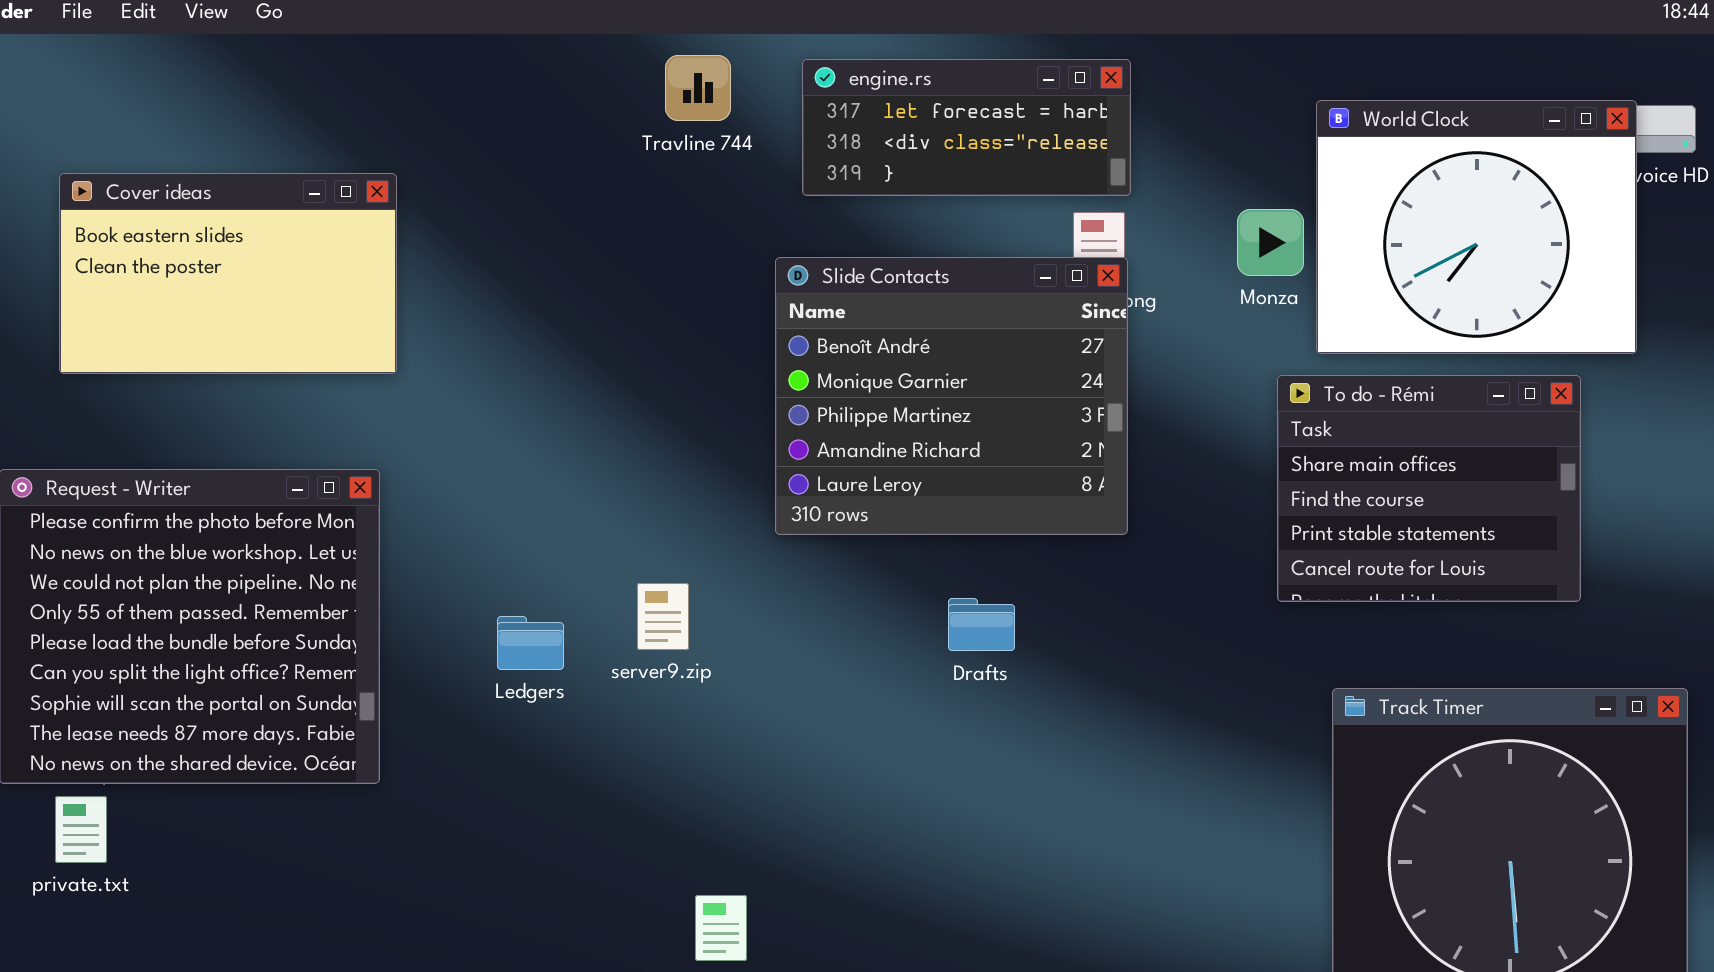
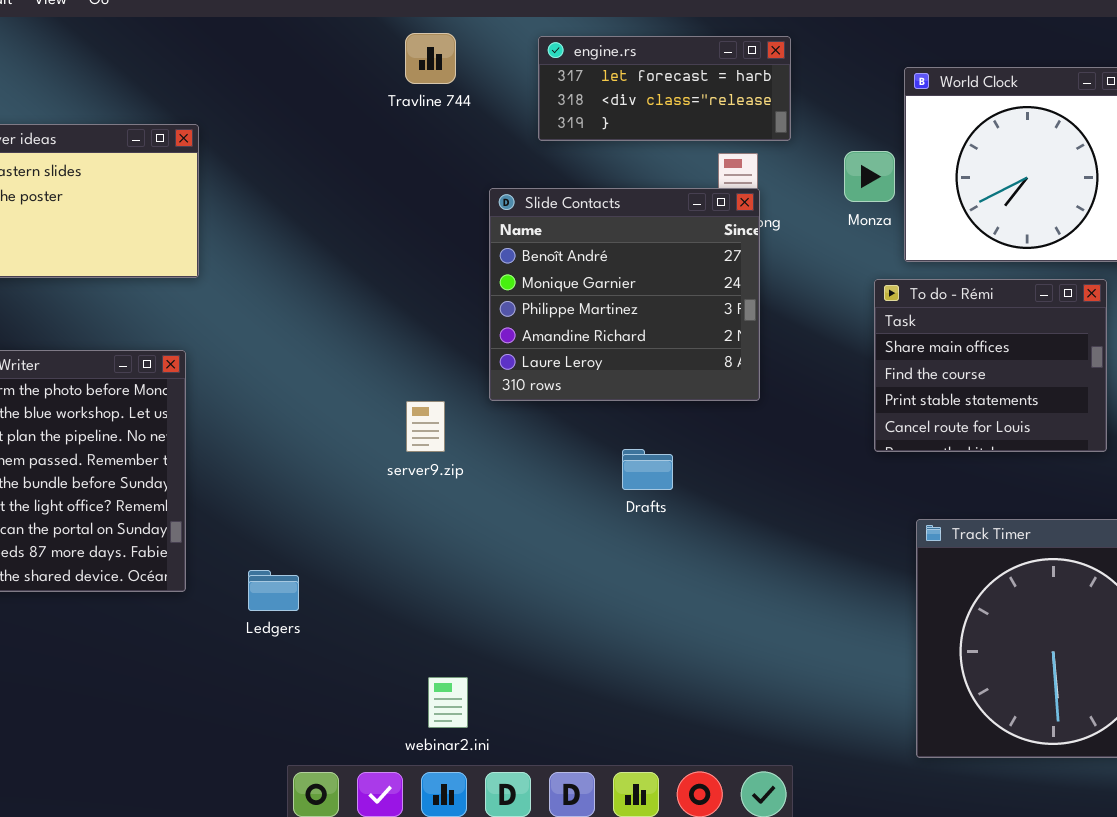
engine.rs: [802,59,1131,196] -> [538,36,791,141], moved
server9.zip: [637,583,689,650] -> [406,401,445,452], moved
Ledgers: [497,616,564,670] -> [248,570,299,611], moved

